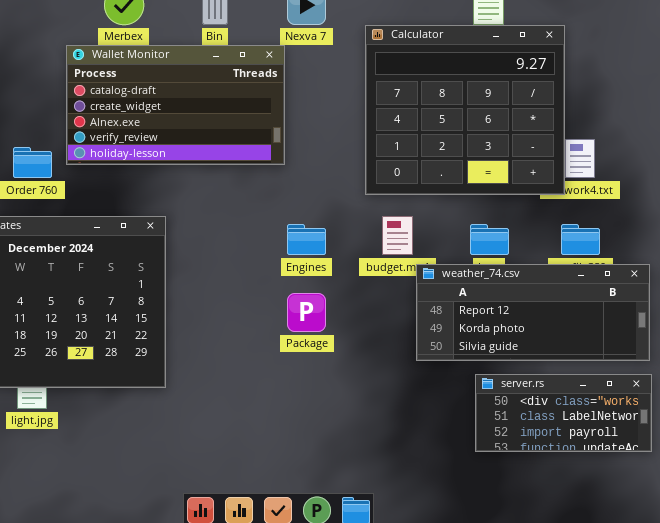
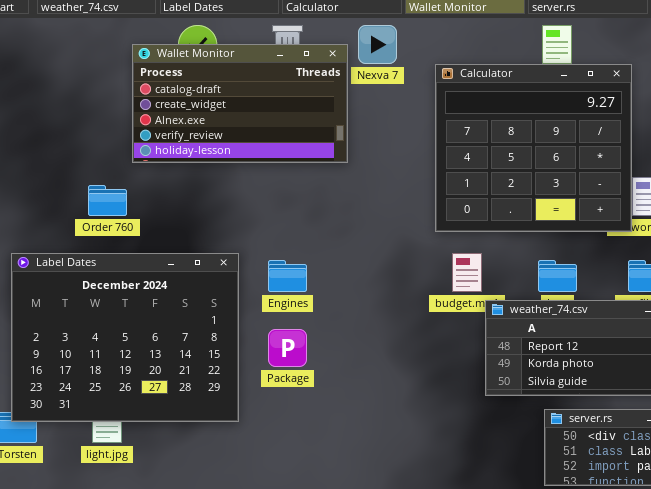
Wallet Monitor: [66,45,285,165] -> [132,44,348,163], moved
Engines: [287,224,326,255] -> [268,260,307,292], moved
Package: [287,293,326,332] -> [268,329,307,367], moved

